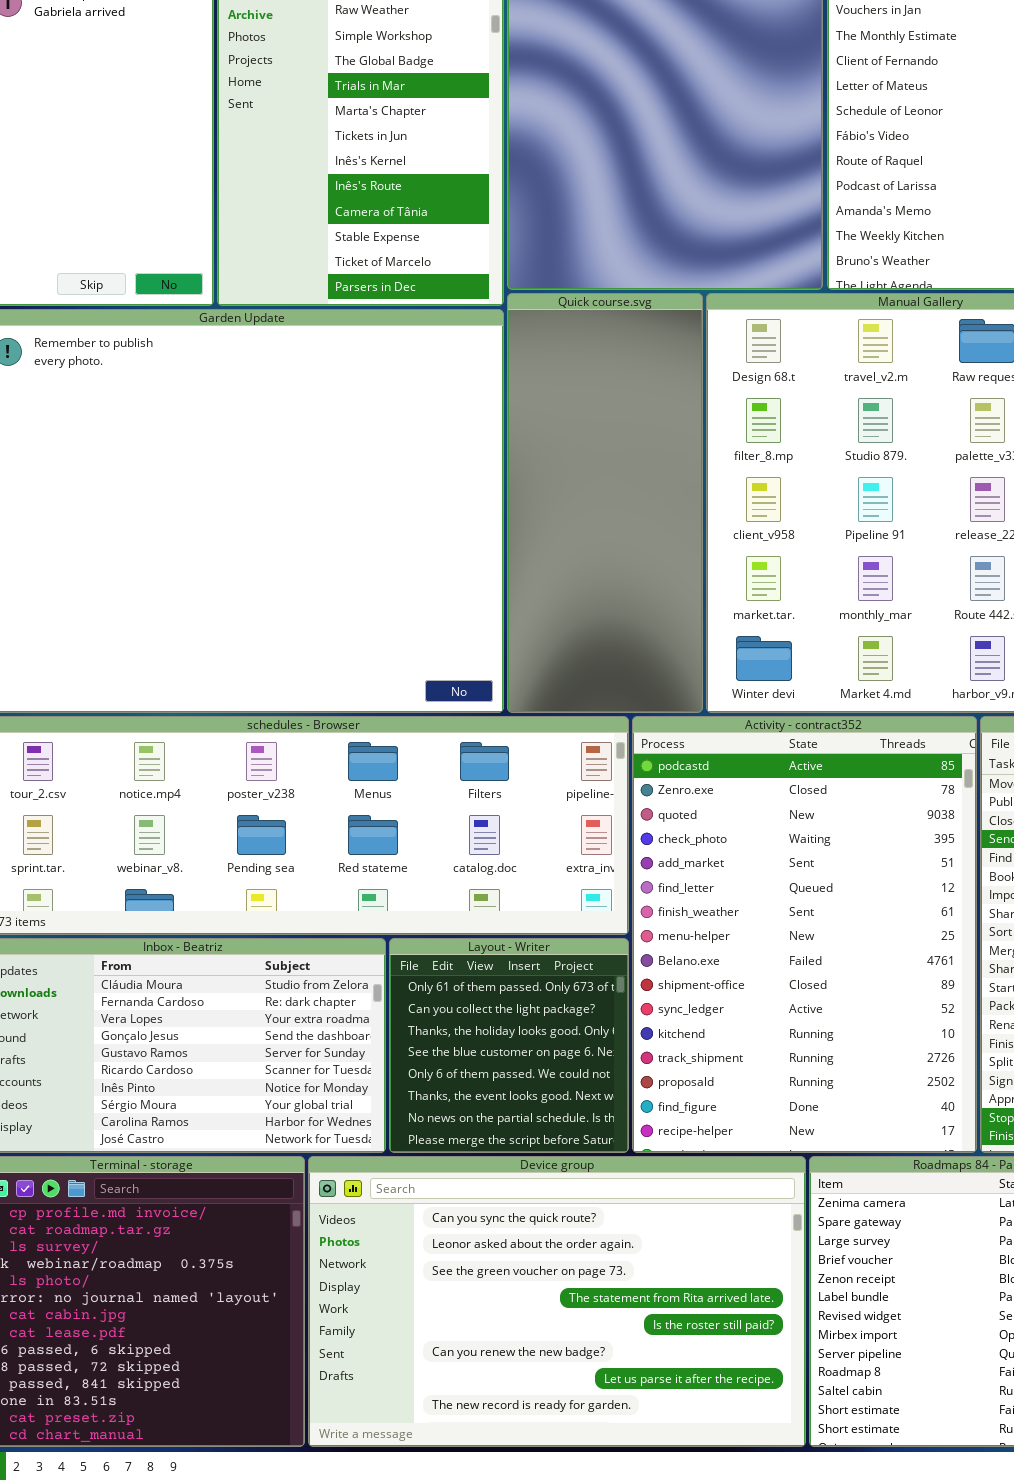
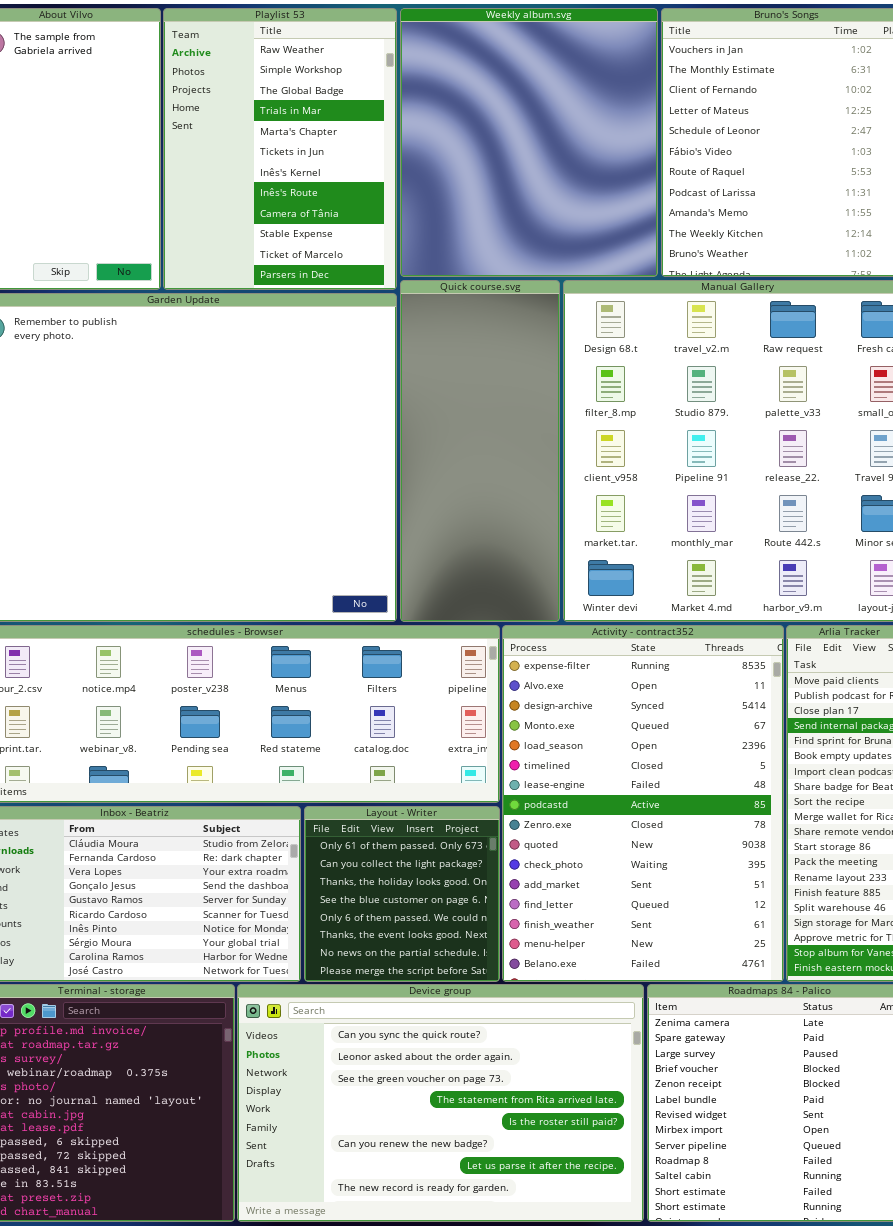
Activity - contract352: [632,716,977,1153] -> [502,625,784,982], scrolled up 7 rows

